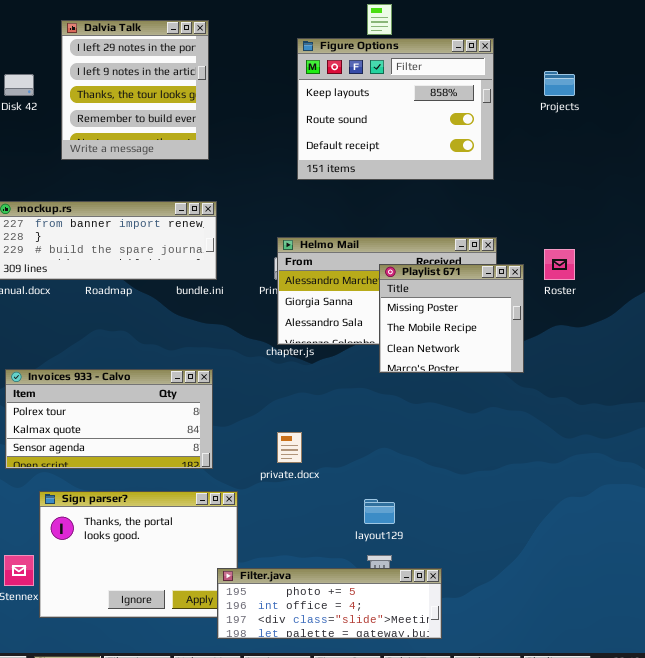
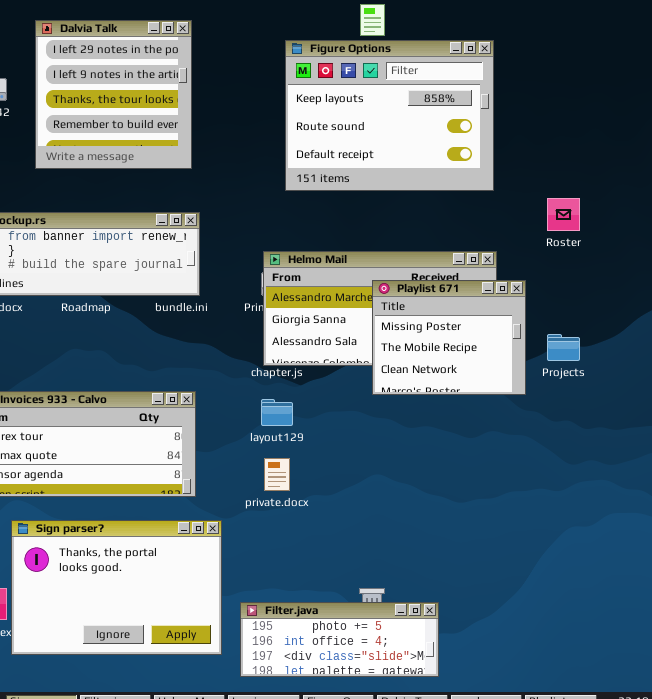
Projects: [544,71,575,96] -> [547,334,580,361], moved
Roster: [544,249,575,280] -> [547,198,580,231], moved
layout129: [364,499,395,524] -> [261,399,293,426], moved
Filter.java: [217,568,442,639] -> [240,602,439,677], resized

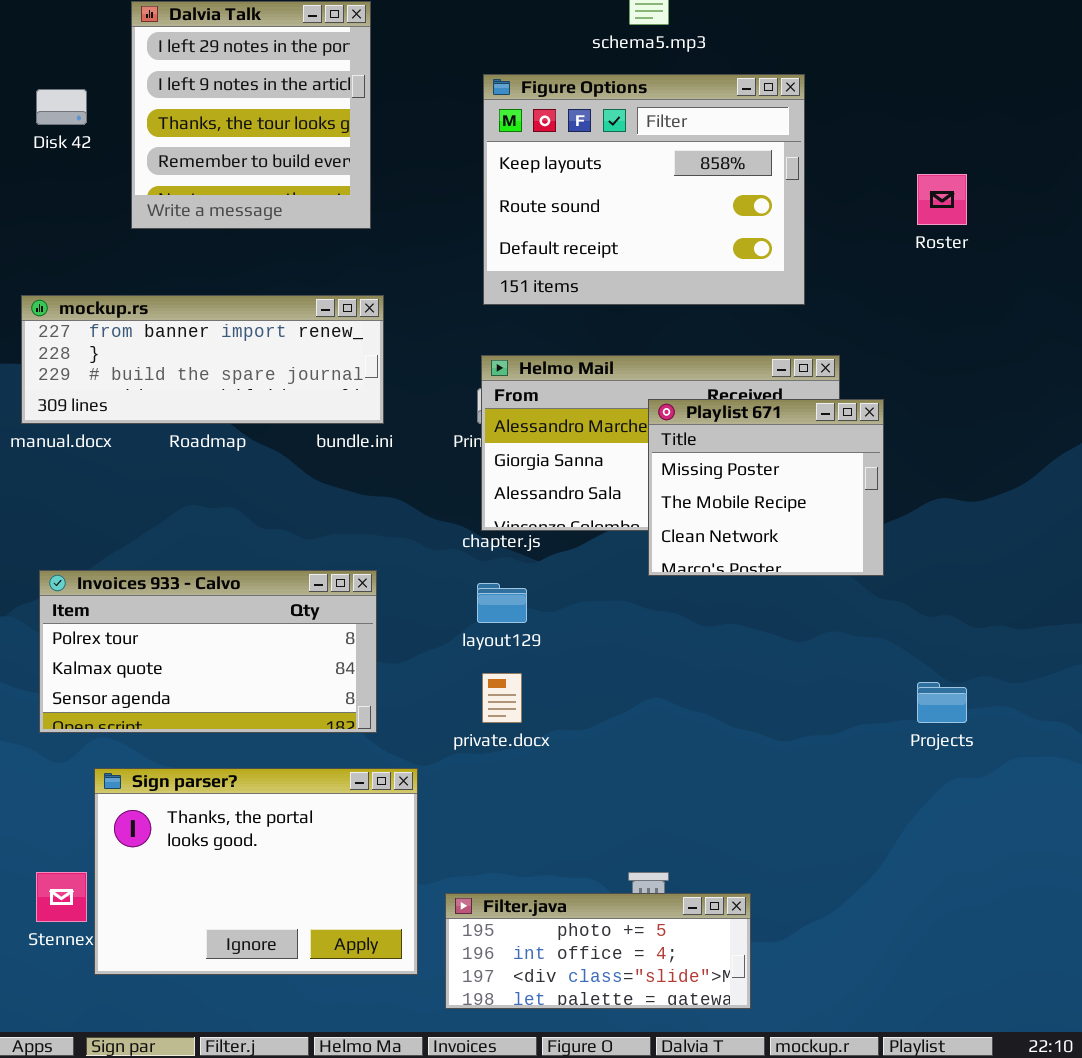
Figure Options: [285,40,494,191] -> [483,74,805,305], moved
Roster: [547,198,580,231] -> [917,174,967,225], moved
Projects: [547,334,580,361] -> [917,682,967,723], moved

